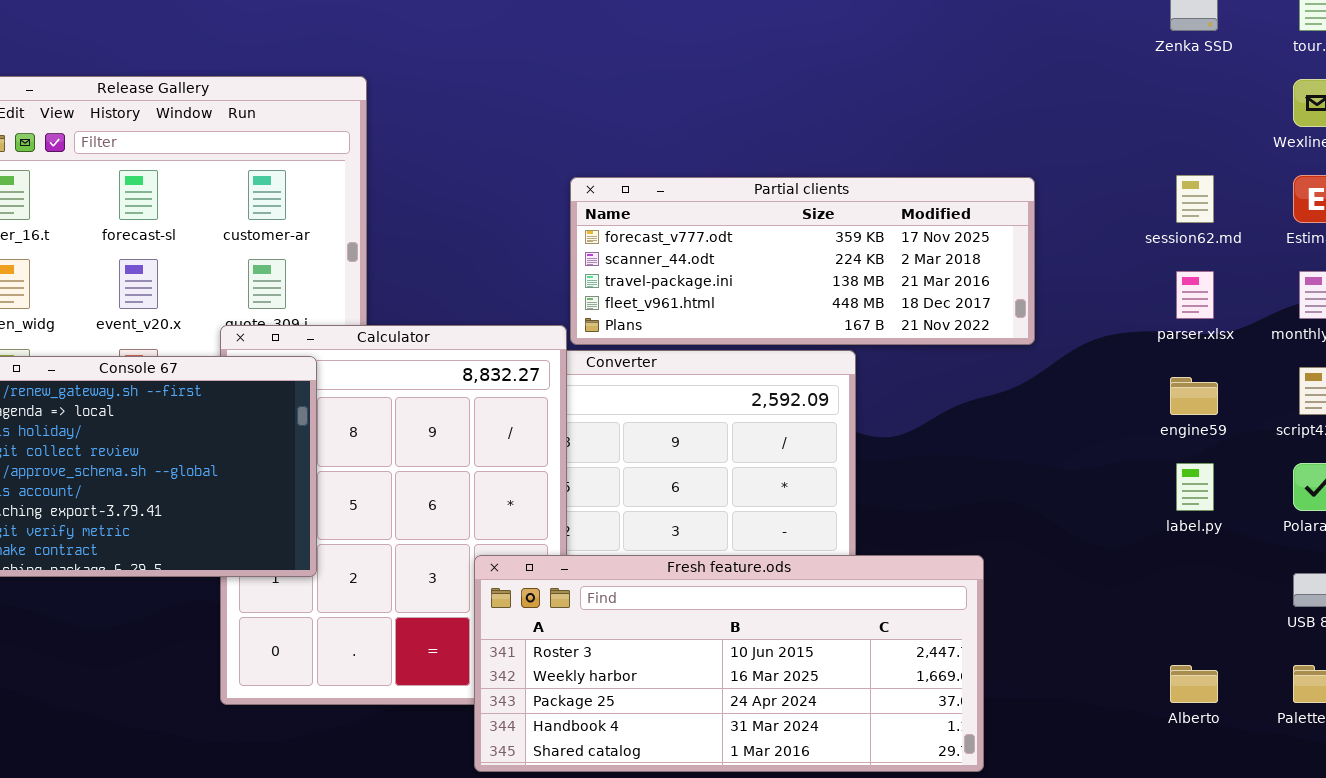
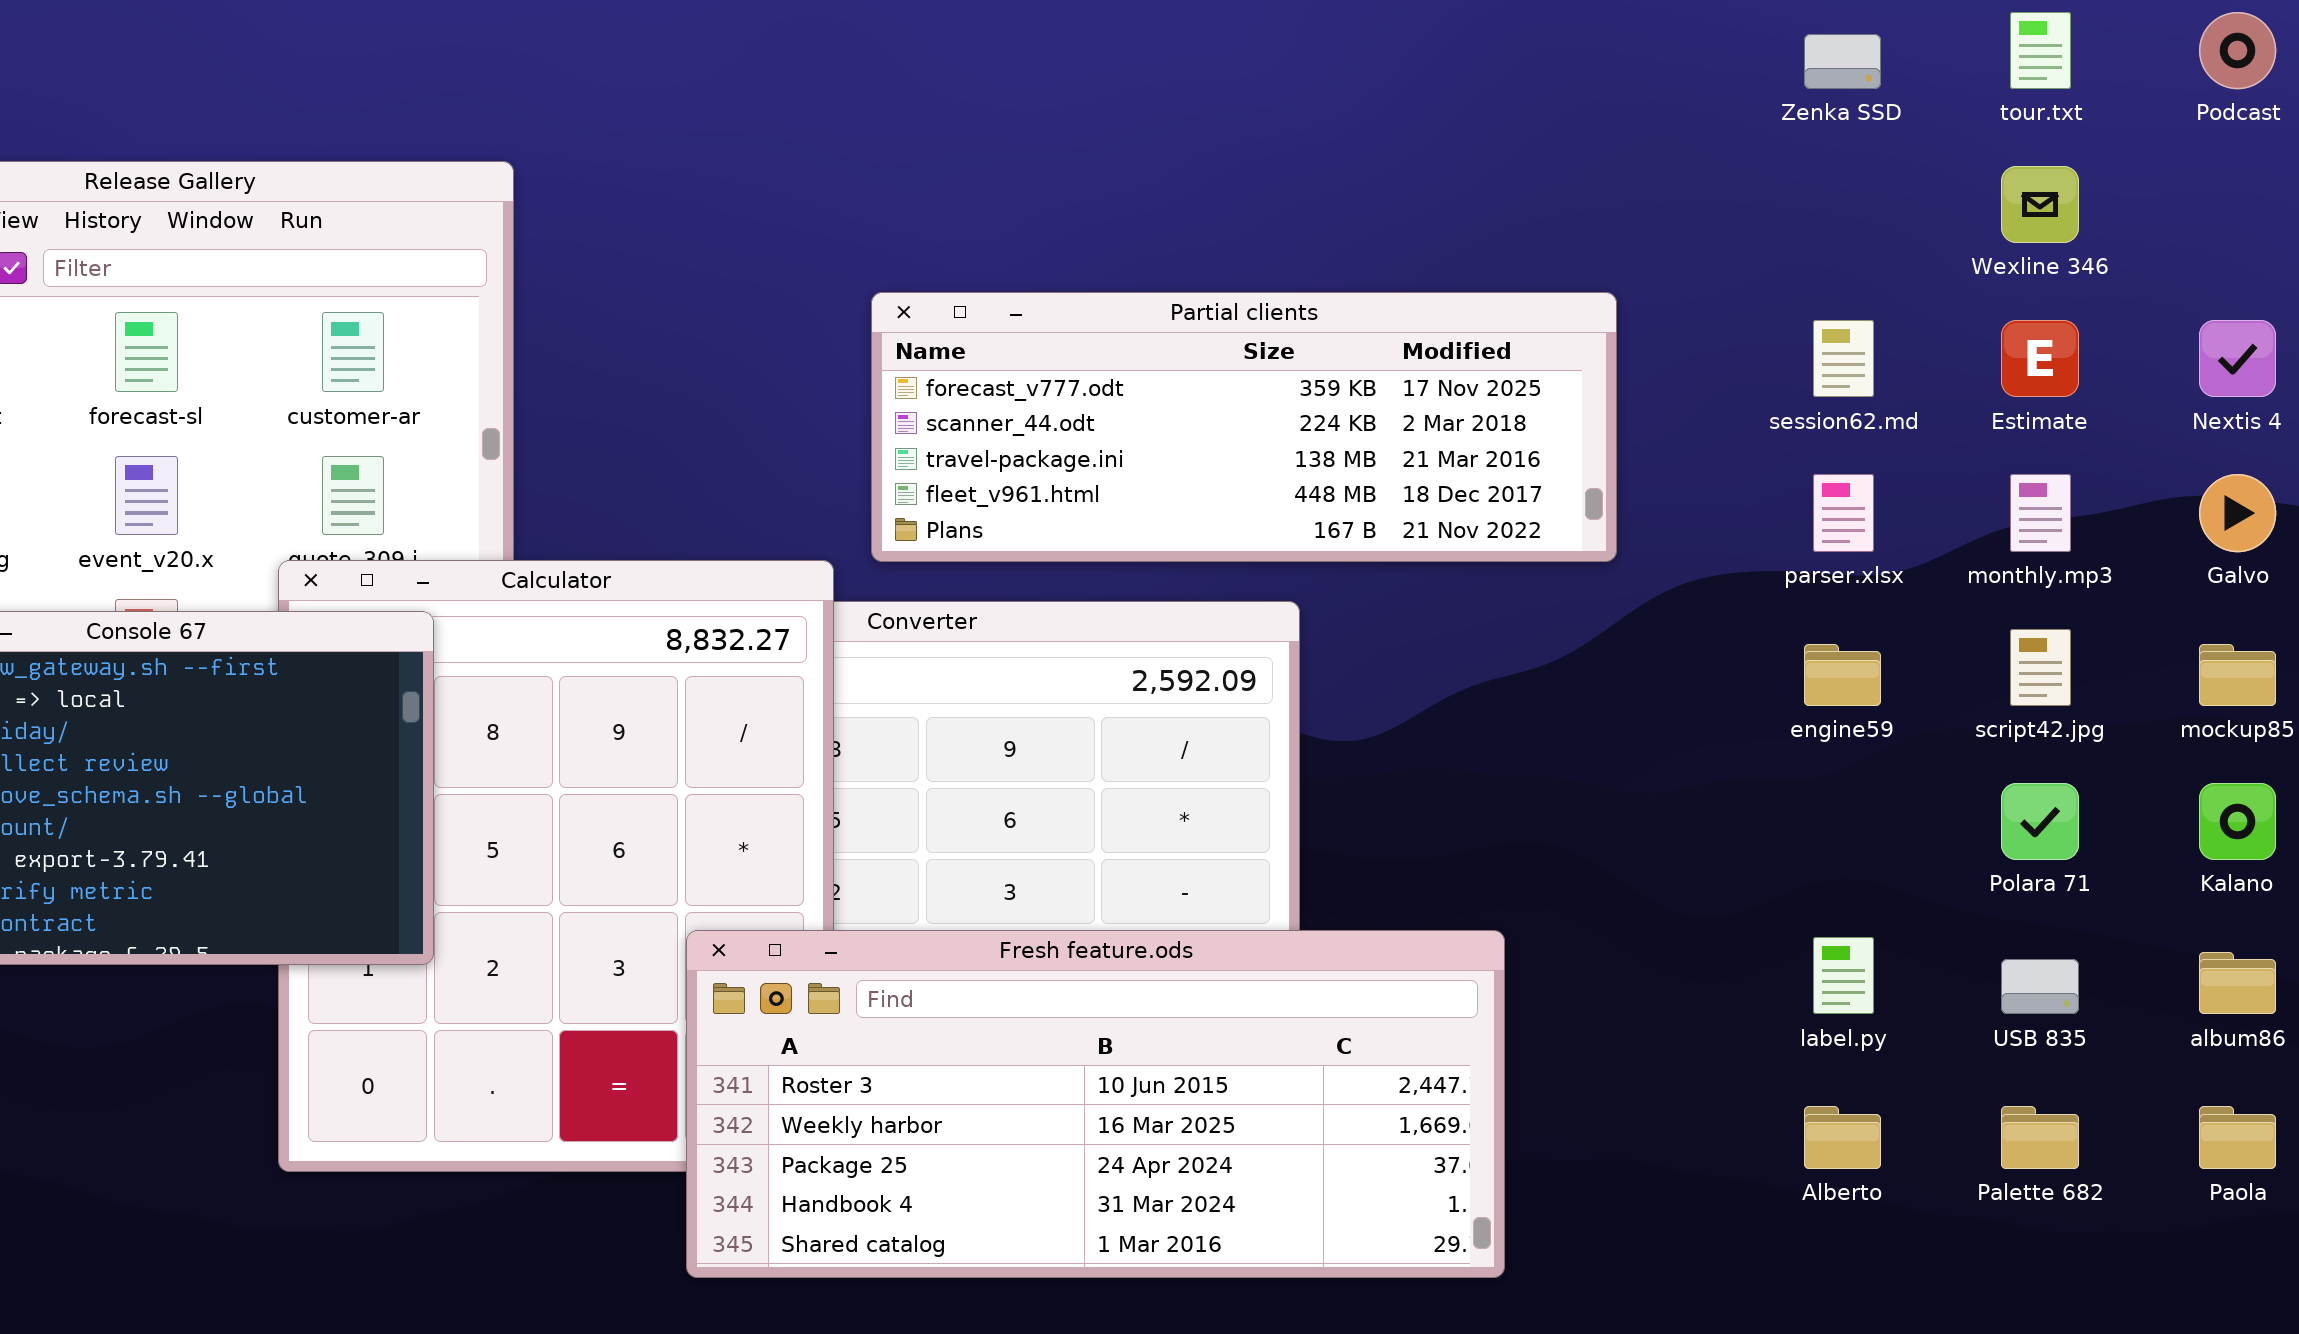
Partial clients: [570,177,1035,345] -> [871,292,1617,562], moved
label.py: [1176,463,1214,511] -> [1813,937,1874,1014], moved

